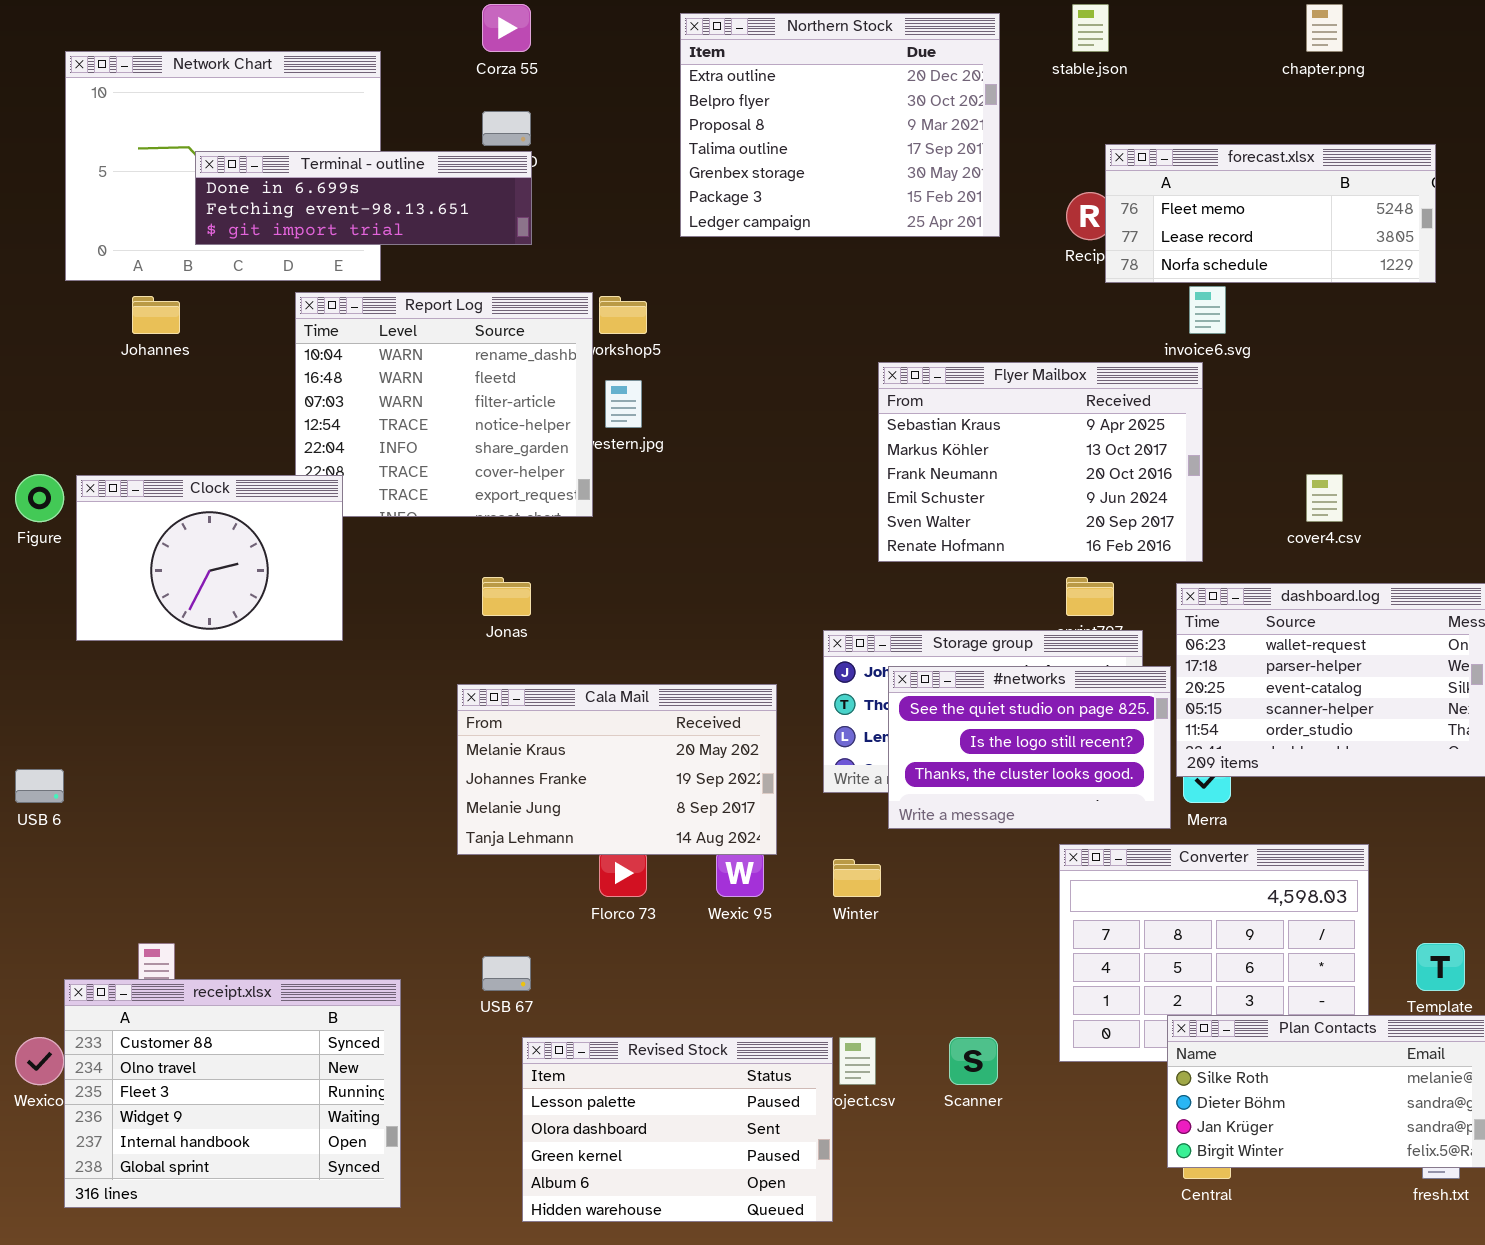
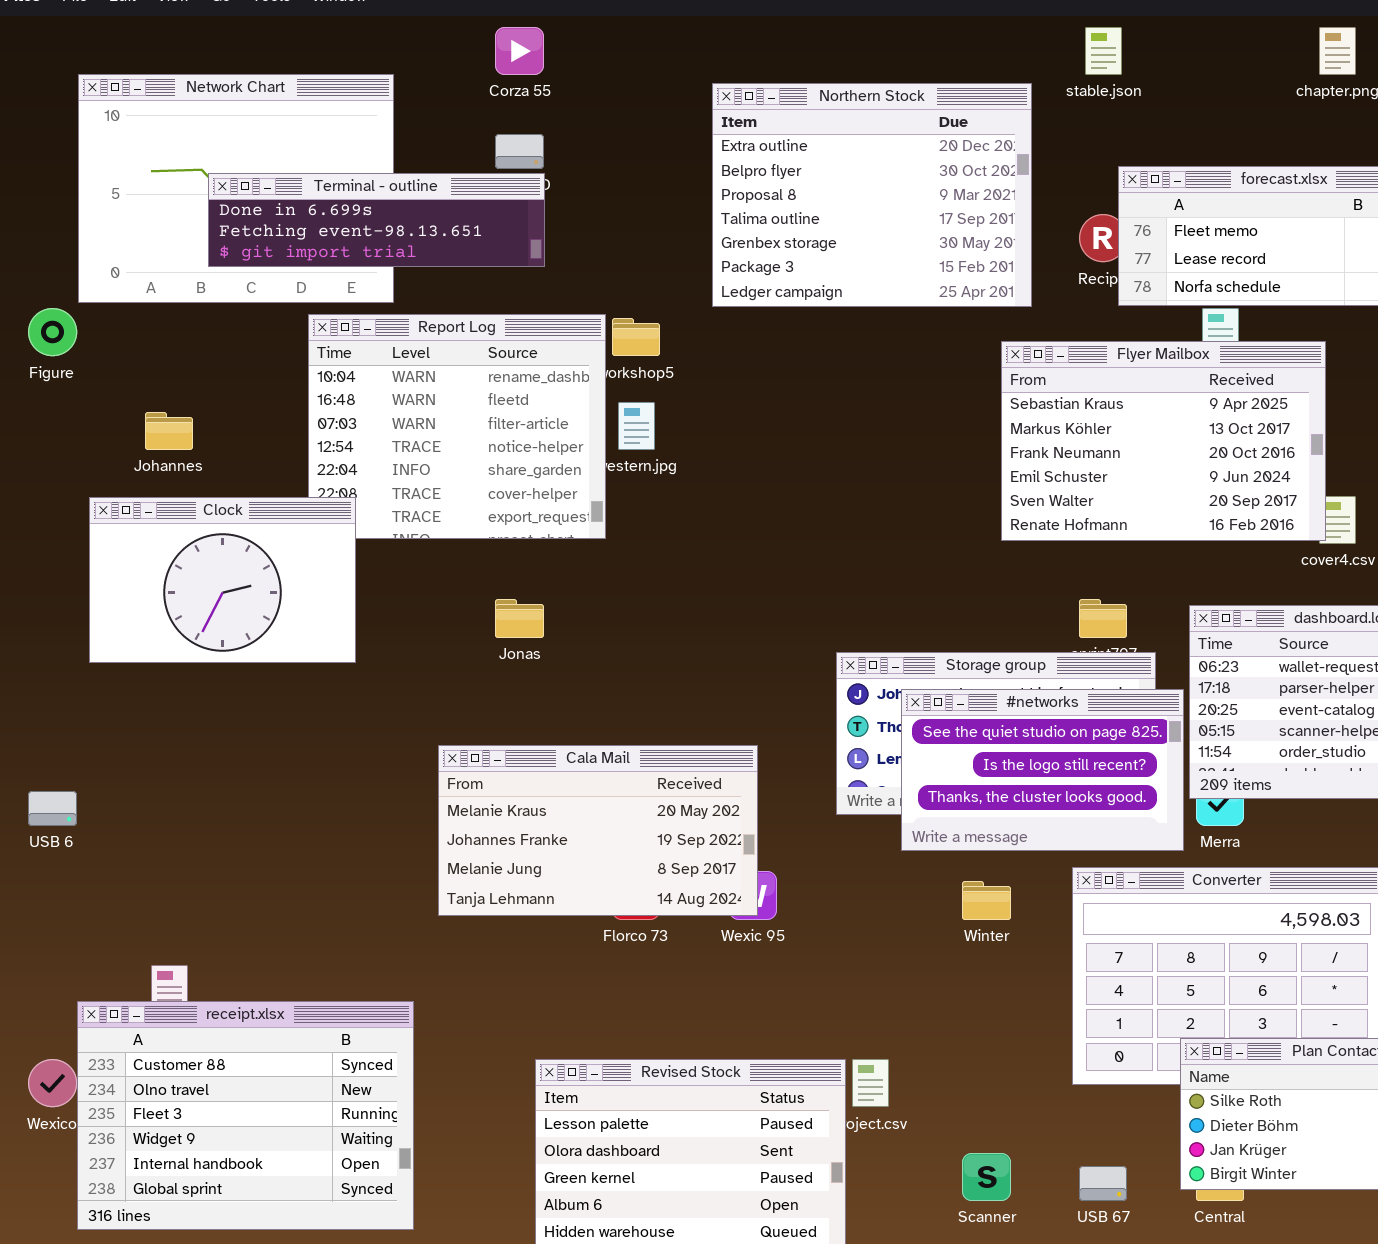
Northern Stock: [680,13,1000,237] -> [712,83,1032,307], moved
Johannes: [132,296,180,334] -> [145,412,193,450], moved
Flyer Mailbox: [878,362,1203,562] -> [1001,341,1326,541], moved
Figure: [15,474,64,522] -> [28,308,77,356], moved
Cala Mail: [457,684,777,855] -> [438,745,758,916], moved
Winter: [833,859,881,897] -> [962,881,1011,920], moved
USB 67: [482,956,531,991] -> [1079,1166,1127,1201], moved
Scanner: [949,1037,998,1085] -> [962,1153,1011,1201], moved

